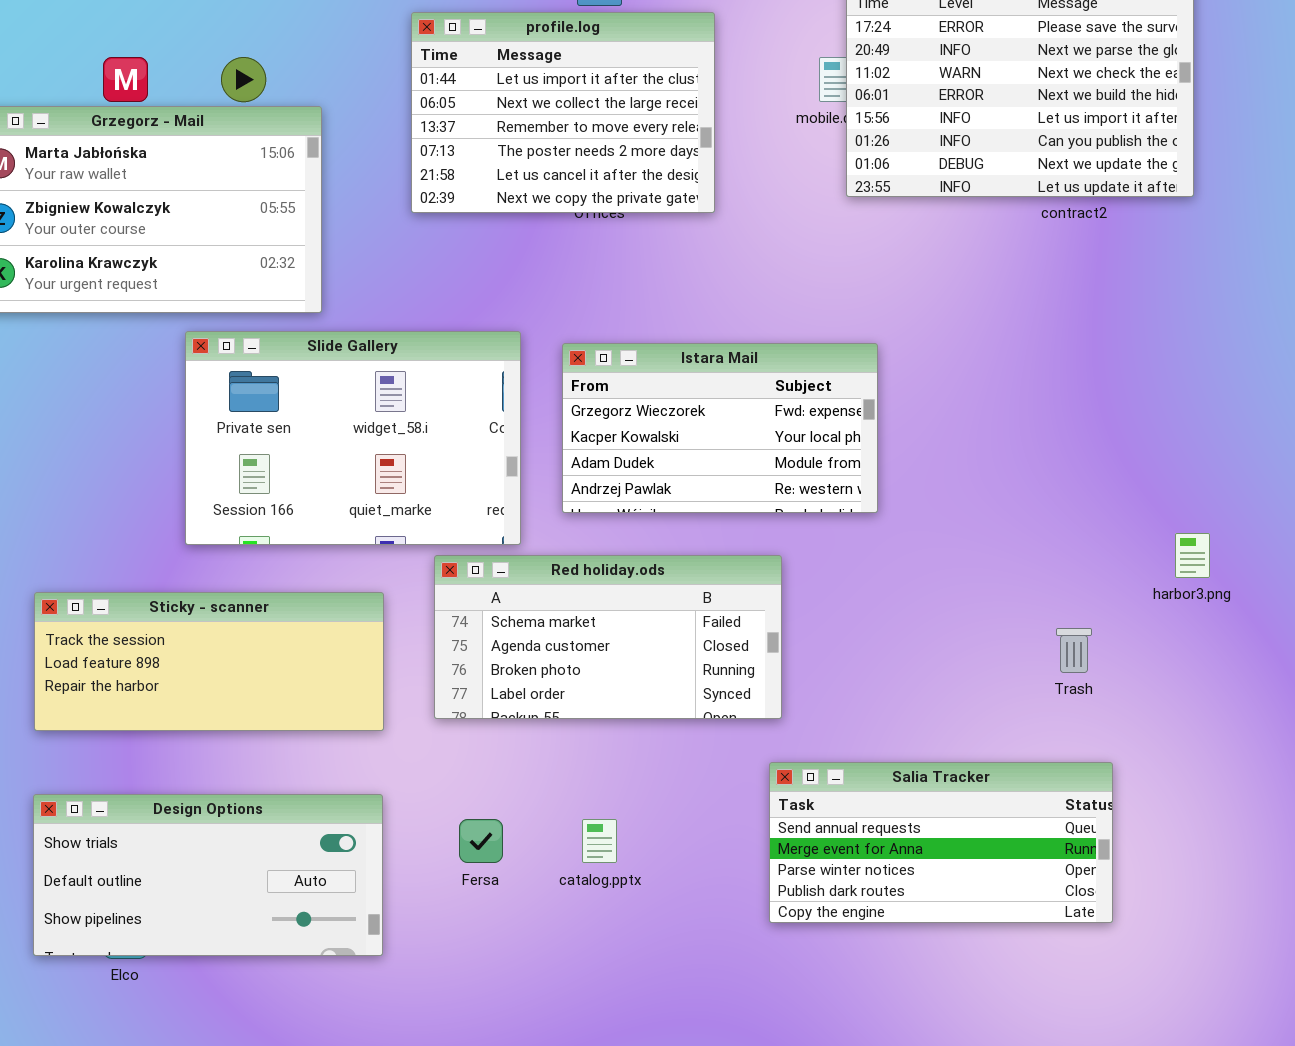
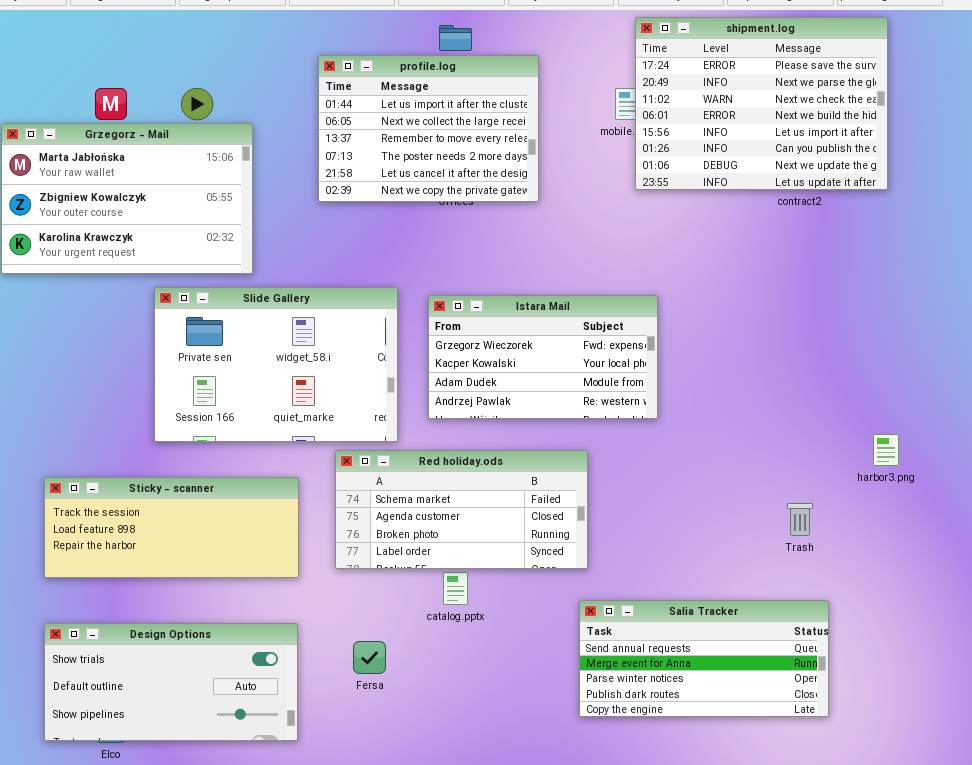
catalog.pptx: [582,819,617,863] -> [443,572,468,605], moved

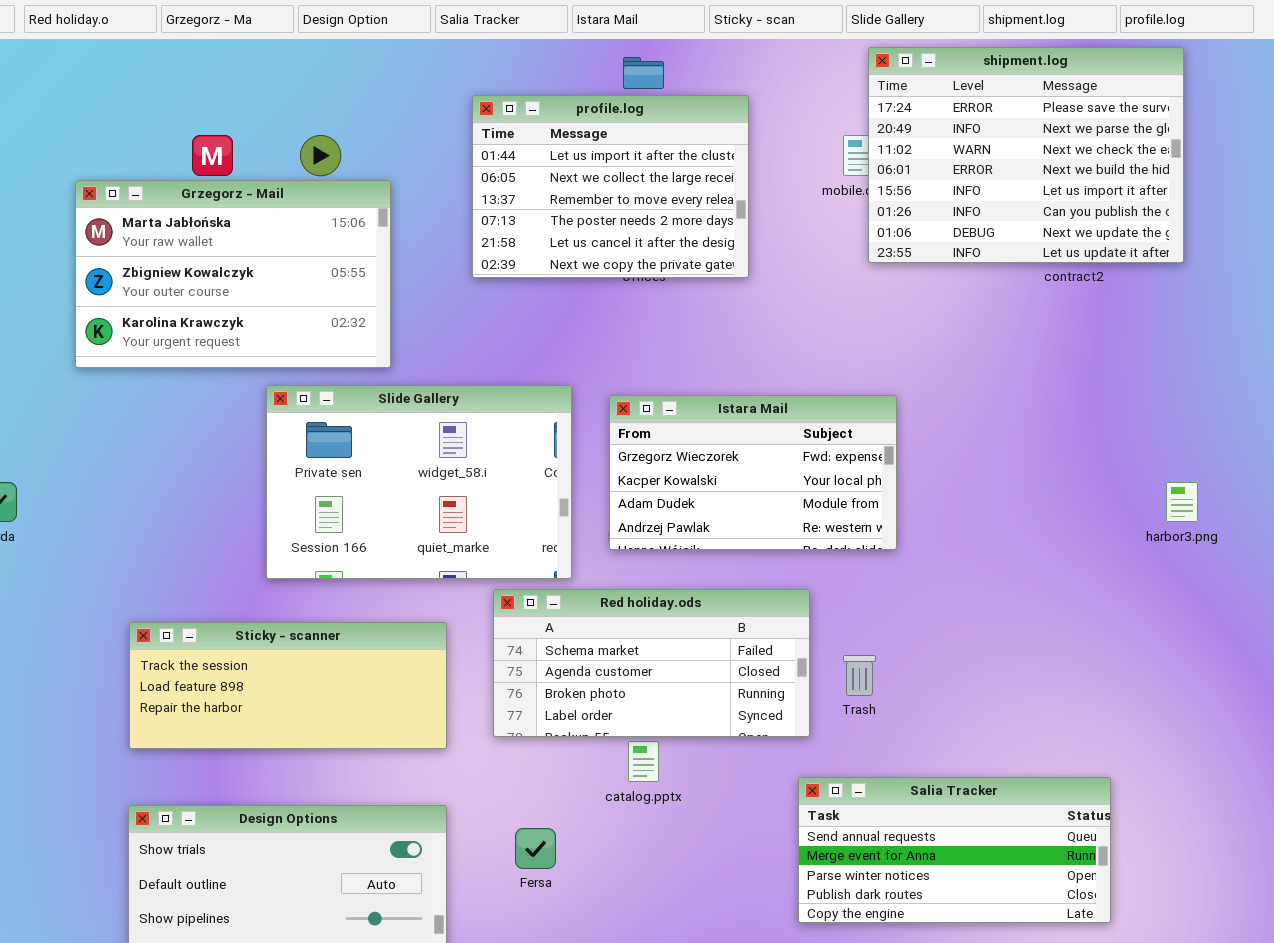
harbor3.png: [873,434,899,466] -> [1166,482,1198,522], moved
Trash: [787,503,813,536] -> [843,655,876,696], moved

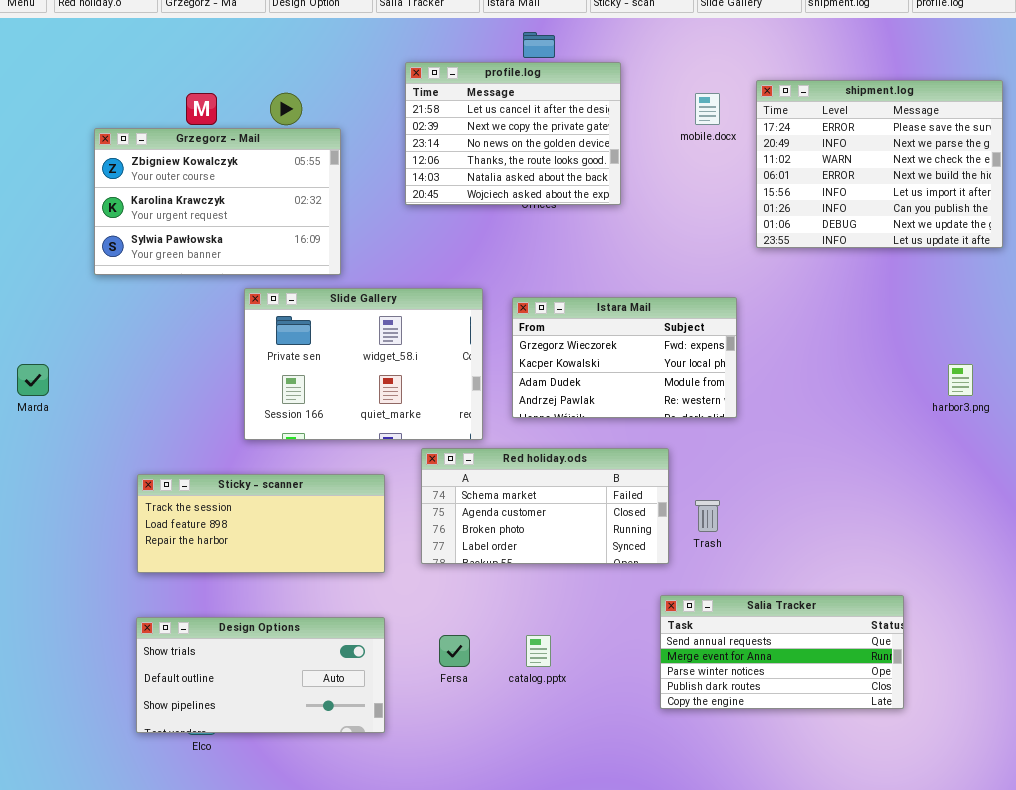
shipment.log: [868,47,1184,263] -> [756,80,1003,248], moved
profile.log: [472,95,749,278] -> [405,62,621,205], scrolled down 4 rows
Grzegorz - Mail: [75,180,391,368] -> [94,128,341,275], scrolled down 1 row
catalog.pptx: [628,741,659,782] -> [526,635,551,667], moved

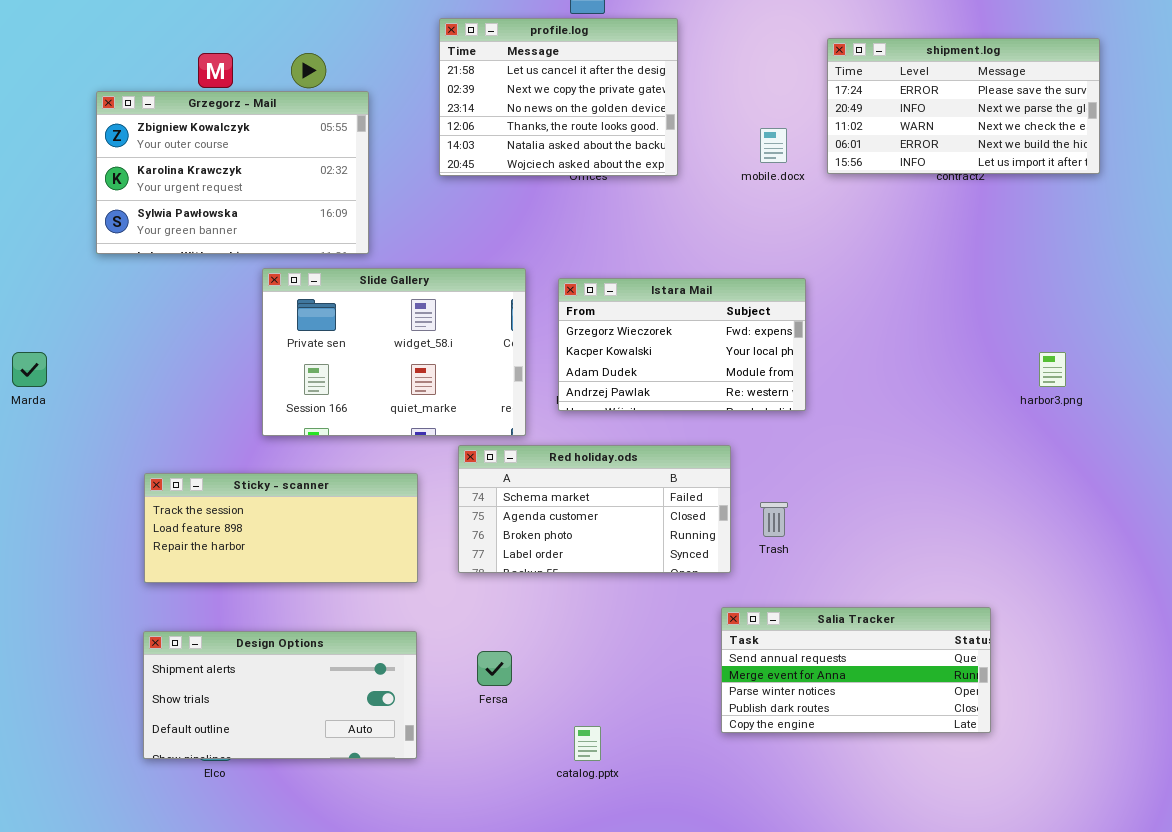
shipment.log: [756,80,1003,248] -> [827,38,1100,174], resized
mobile.docx: [695,93,720,125] -> [760,128,787,163], moved
Design Options: [136,617,385,733] -> [143,631,417,759], scrolled up 1 row
catalog.pptx: [526,635,551,667] -> [574,726,601,761], moved

